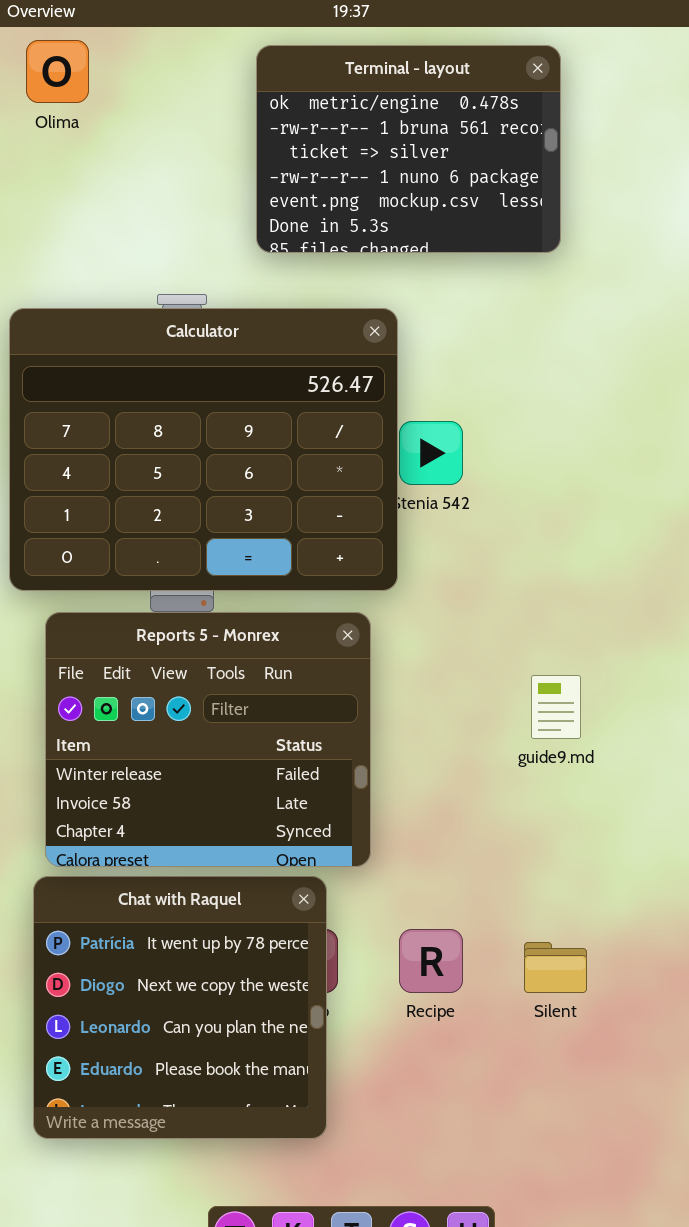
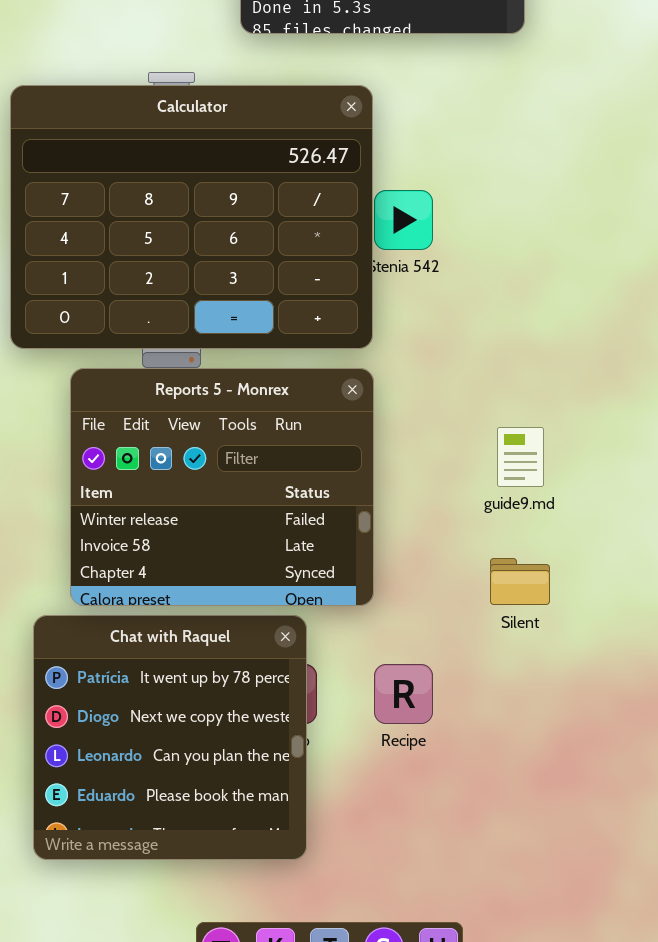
Reports 5 - Monrex: [45,612,371,867] -> [70,368,374,606], moved
Silent: [524,942,587,993] -> [490,558,550,605], moved

